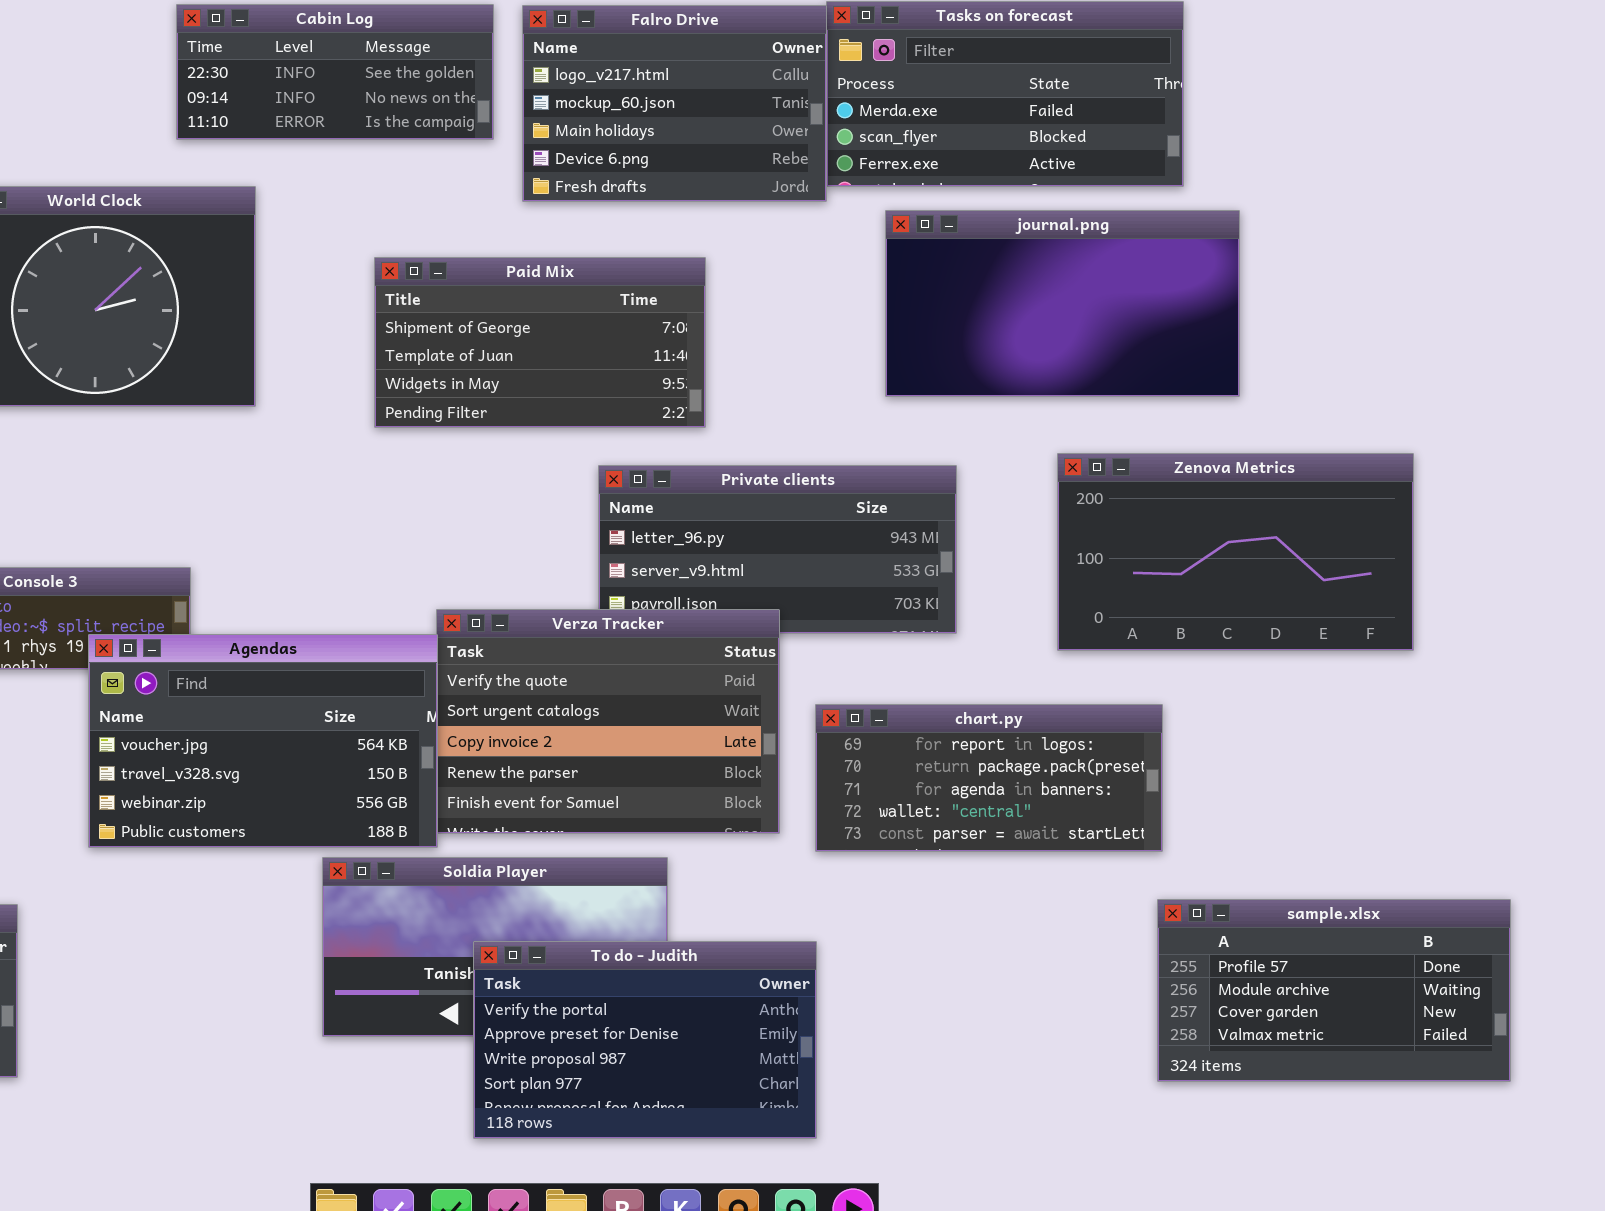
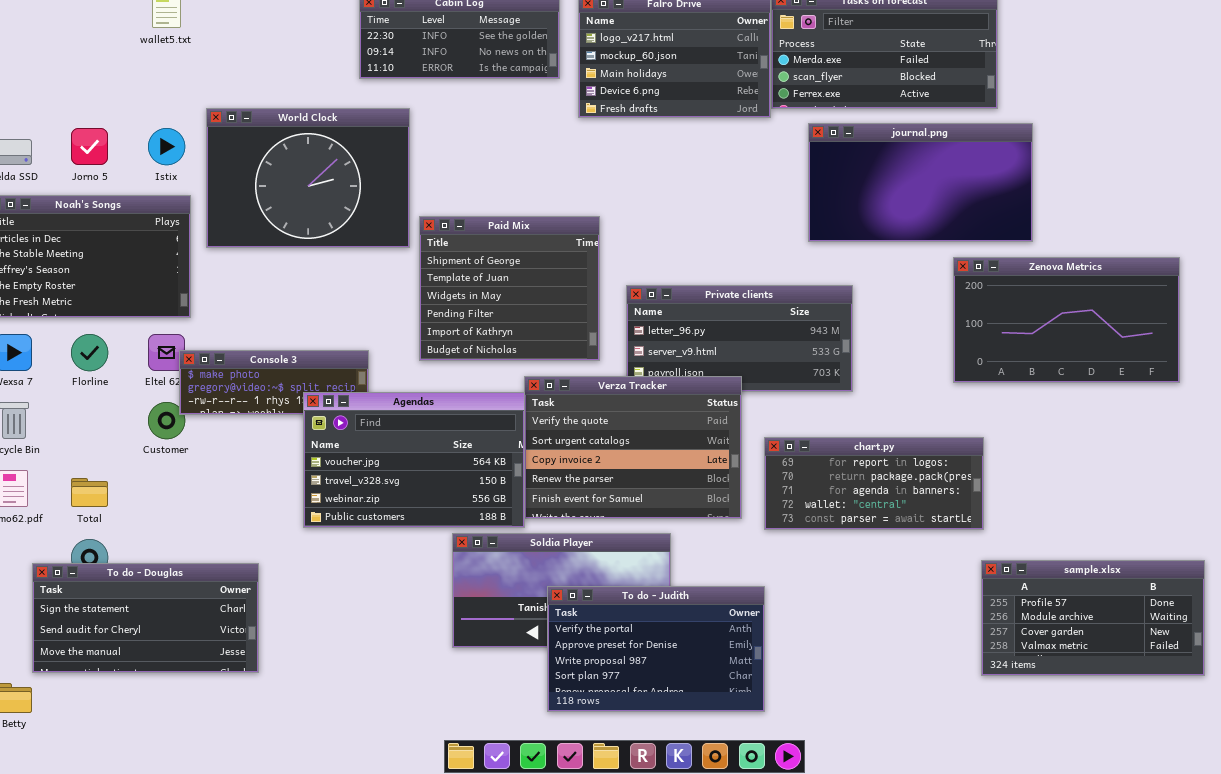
Paid Mix: [374,257,706,428] -> [419,216,600,361], moved, resized
Zenova Metrics: [1057,453,1414,651] -> [953,257,1180,383], moved

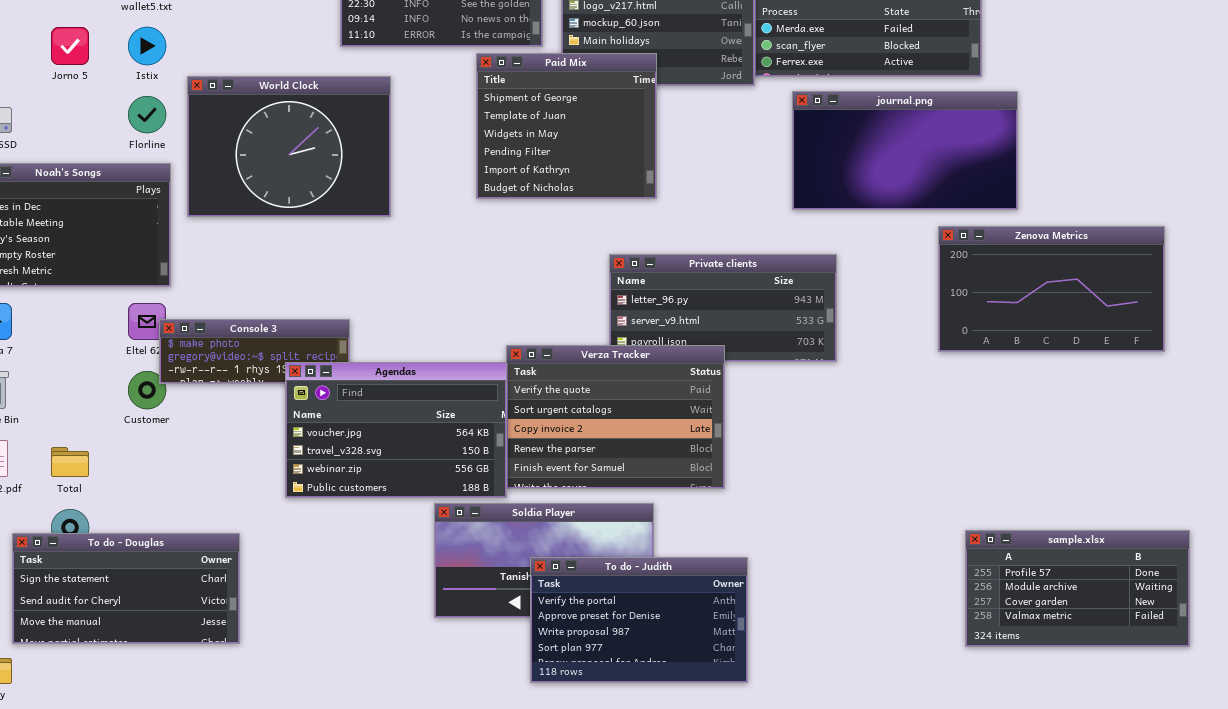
Jorno 5: [71,128,108,165] -> [51,27,89,65], moved
Istix: [148,128,185,165] -> [128,27,166,65], moved
Paid Mix: [419,216,600,361] -> [476,53,657,199], moved
Florline: [71,334,108,371] -> [128,96,166,133], moved
chart.py: [764,437,984,530] -> none, closed

